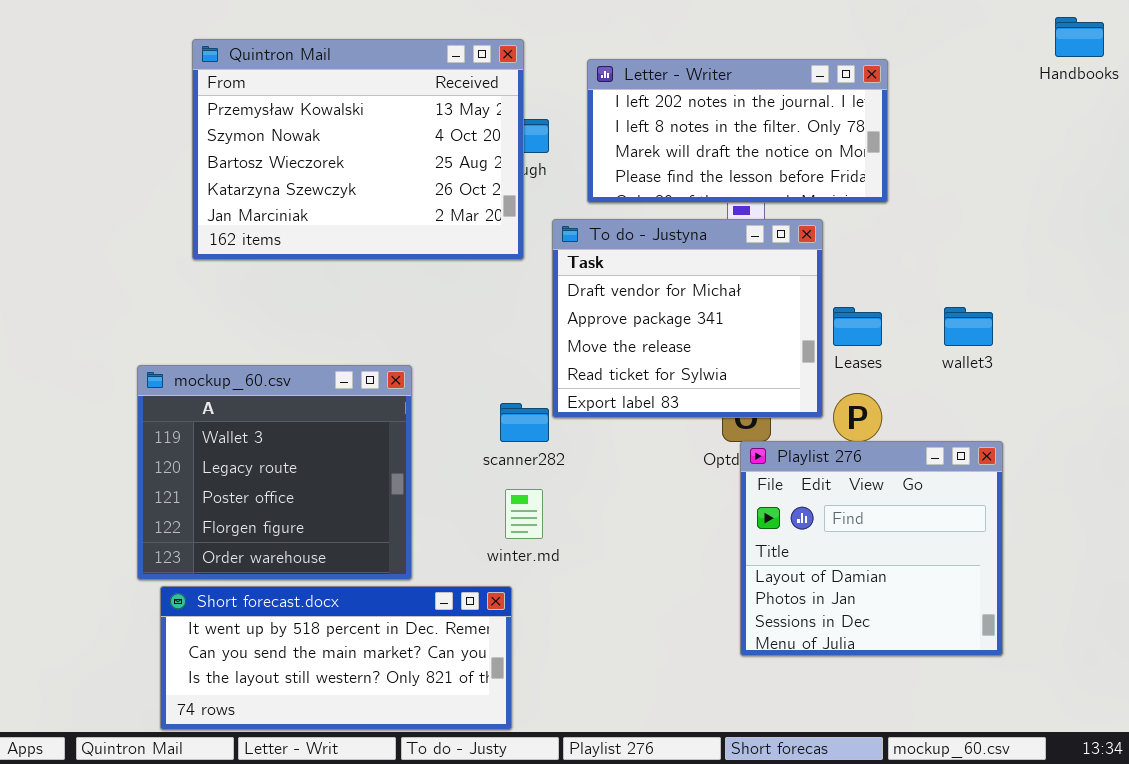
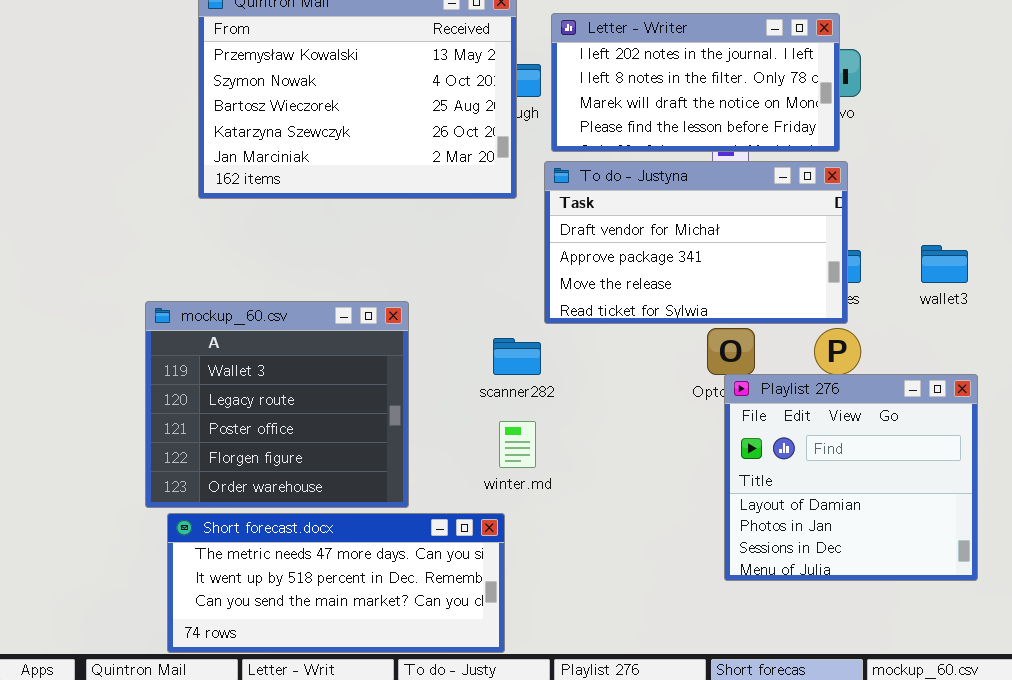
Letter - Writer: [587,59,888,203] -> [551,13,840,152], moved
To do - Justyna: [552,219,823,418] -> [544,161,848,324], resized
Short forecast.docx: [160,586,512,730] -> [167,513,505,653], scrolled up 1 row

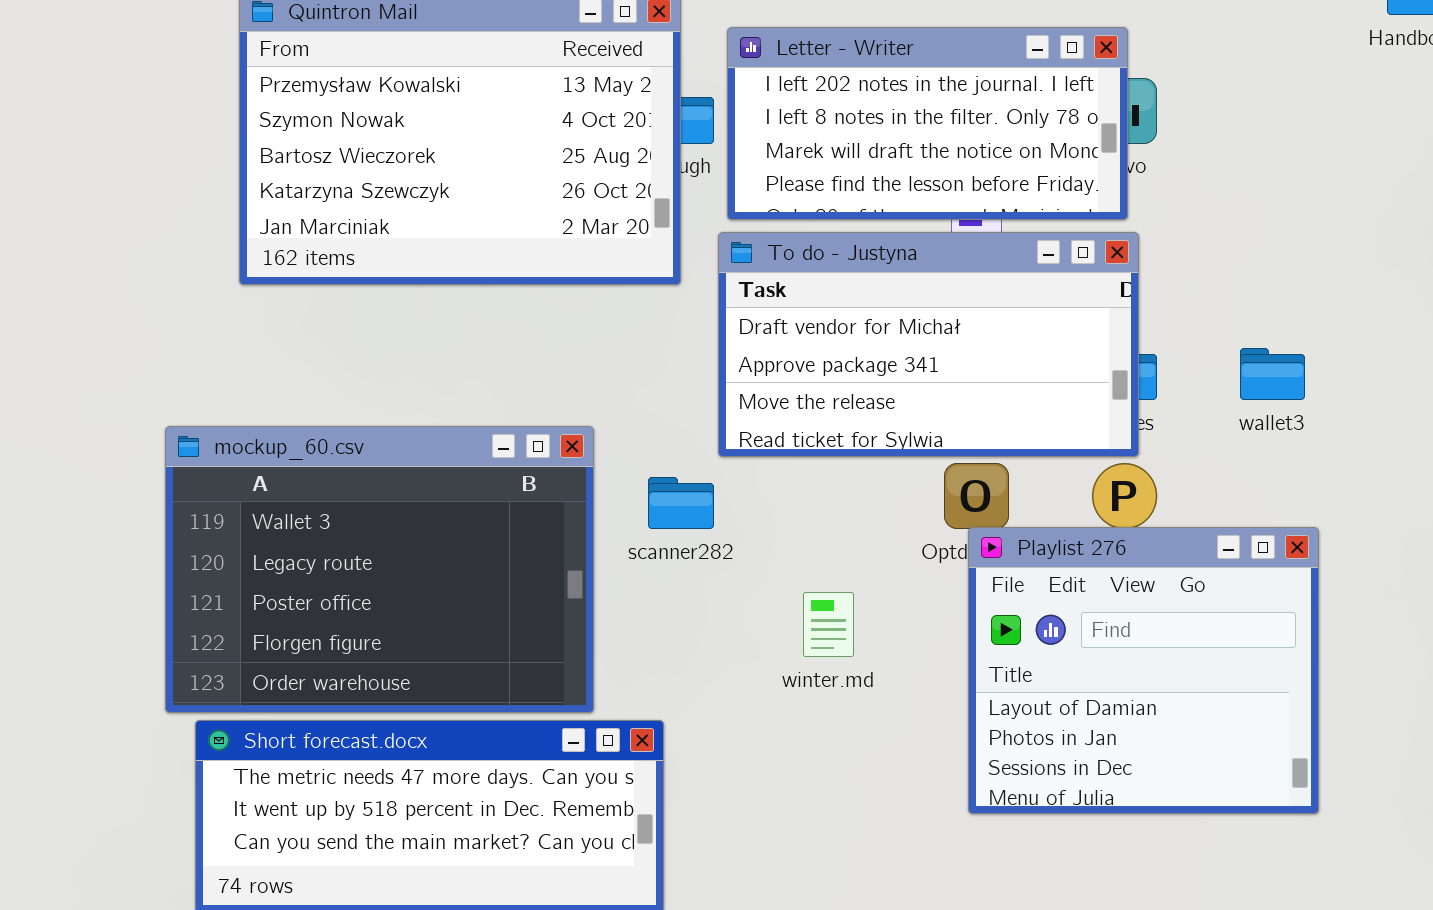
mockup_60.csv: [145,301,409,508] -> [165,426,594,713], resized
winter.md: [499,421,536,468] -> [803,592,854,657], moved

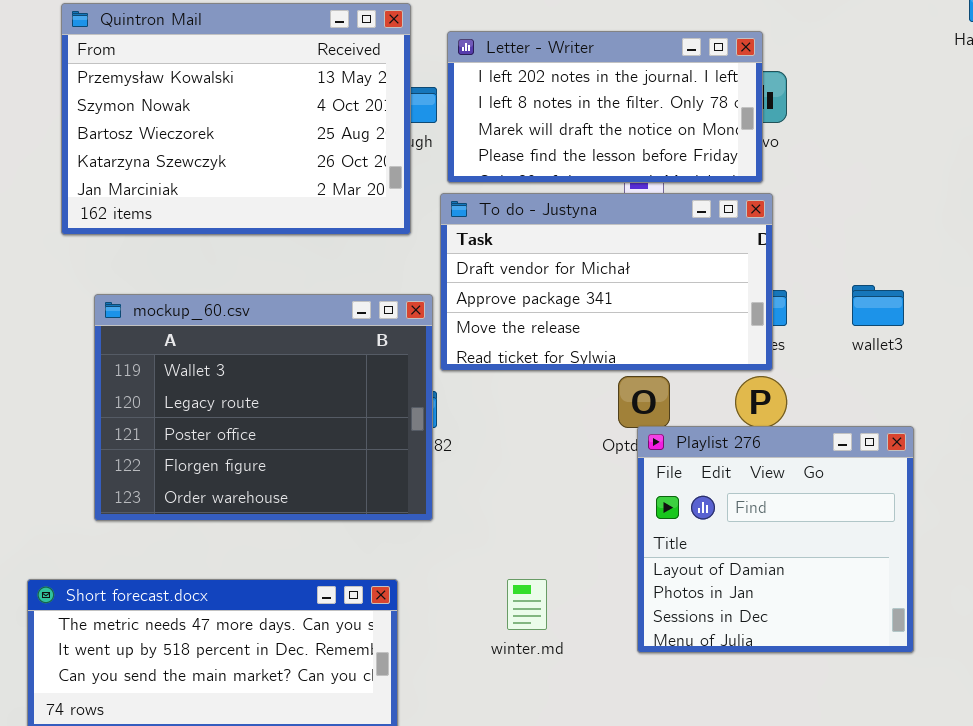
mockup_60.csv: [165,426,594,713] -> [94,294,433,521], moved
winter.md: [803,592,854,657] -> [507,579,547,630], moved

